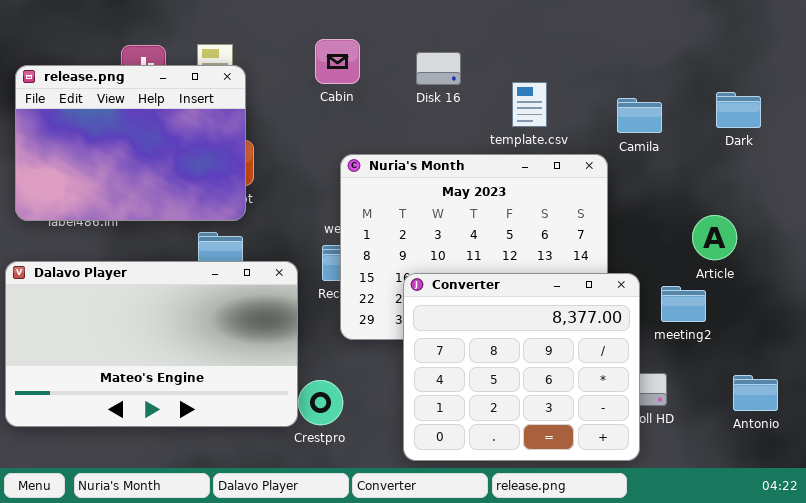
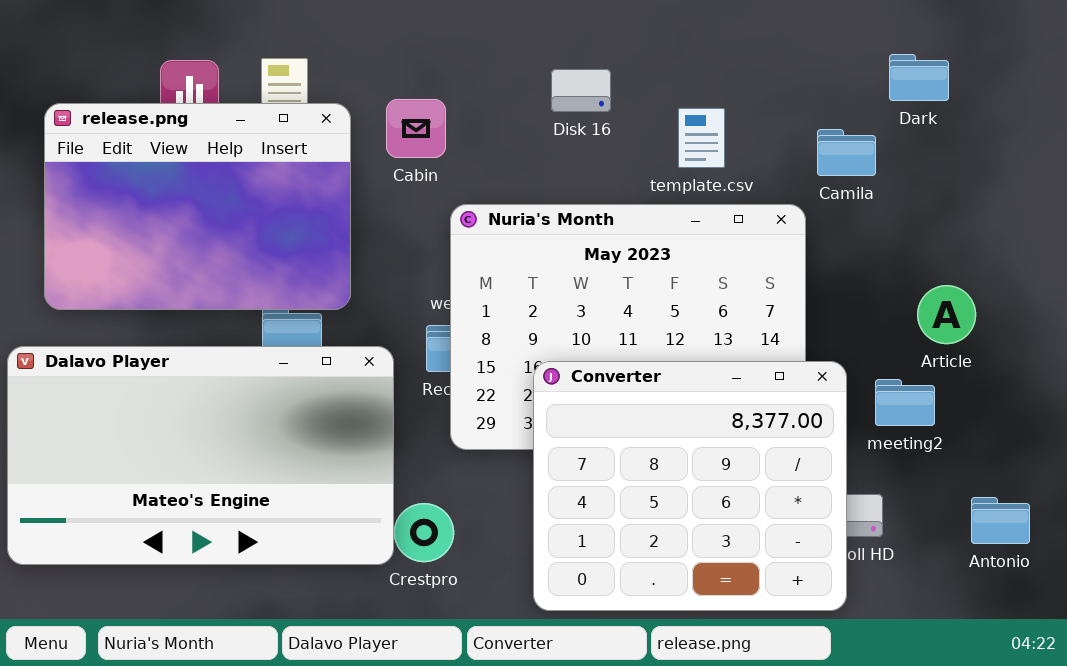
Cabin: [315,39,360,84] -> [386,99,446,158], moved
release.png: [15,65,246,221] -> [44,103,351,310], moved
Dark: [716,92,761,128] -> [889,54,949,101], moved

